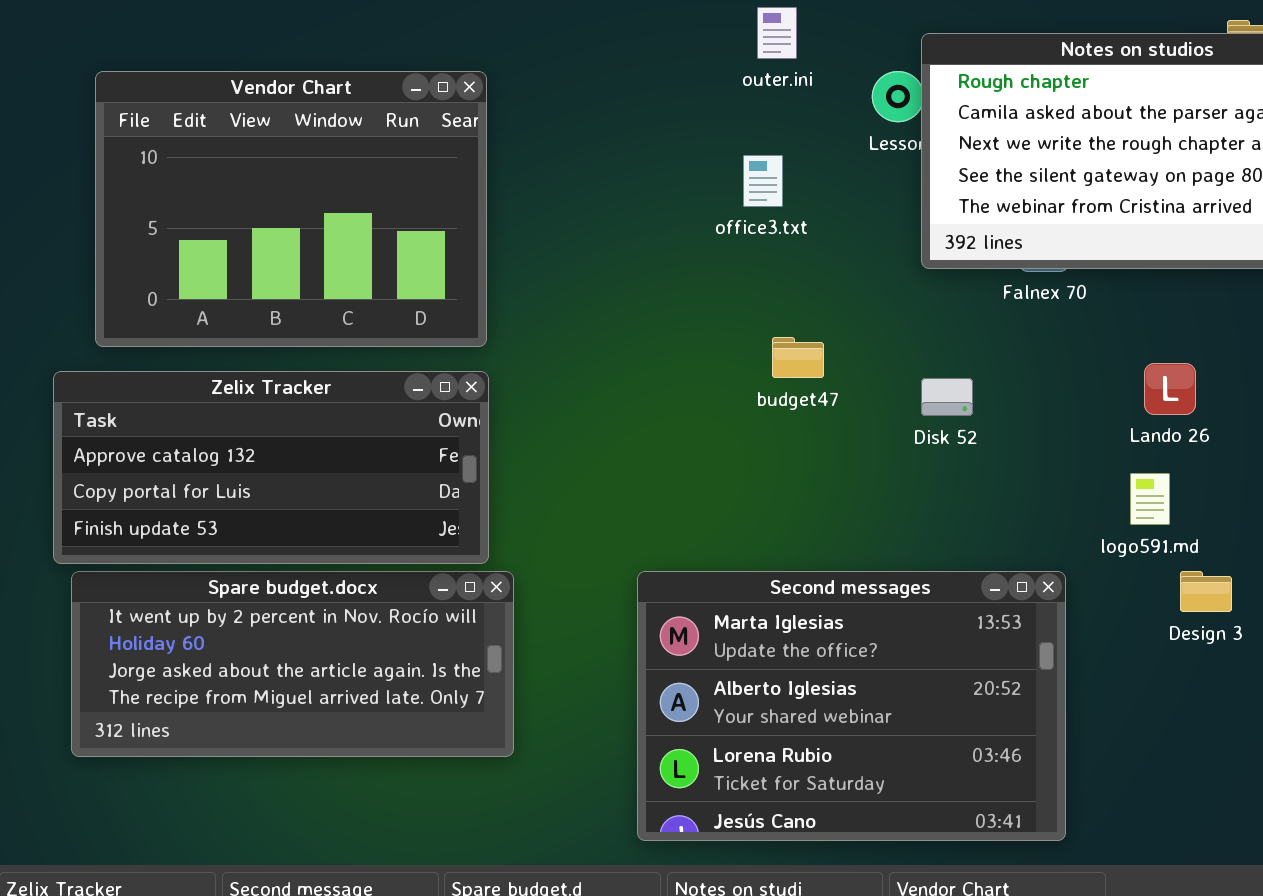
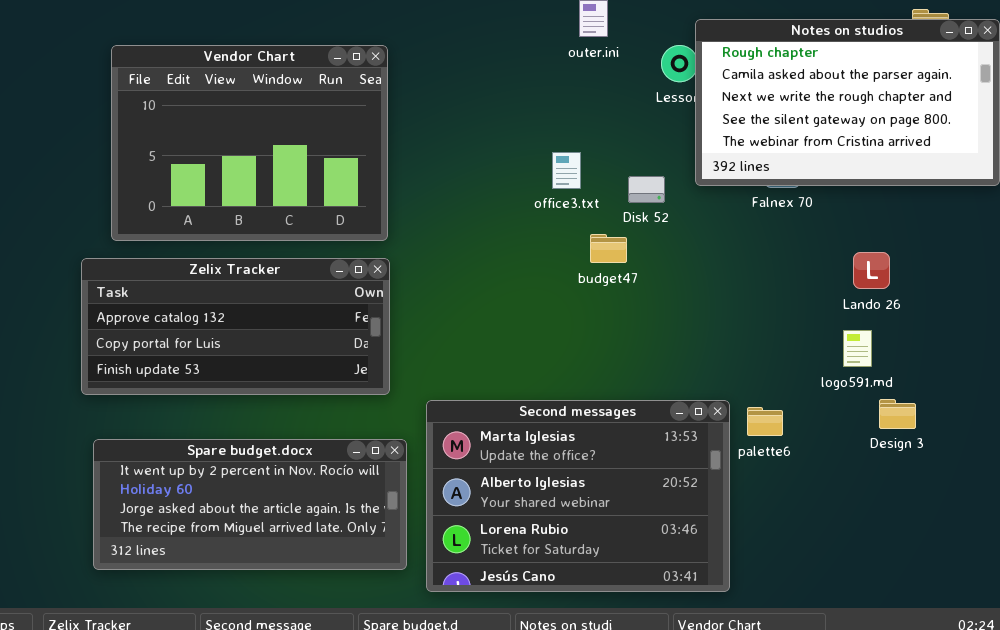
office3.txt: [743,155,783,207] -> [552,152,581,189], moved
Disk 52: [921,378,973,416] -> [628,176,665,203], moved
Spare budget.docx: [71,571,514,757] -> [93,439,407,570], moved
Second messages: [637,571,1066,841] -> [426,400,730,592], moved

